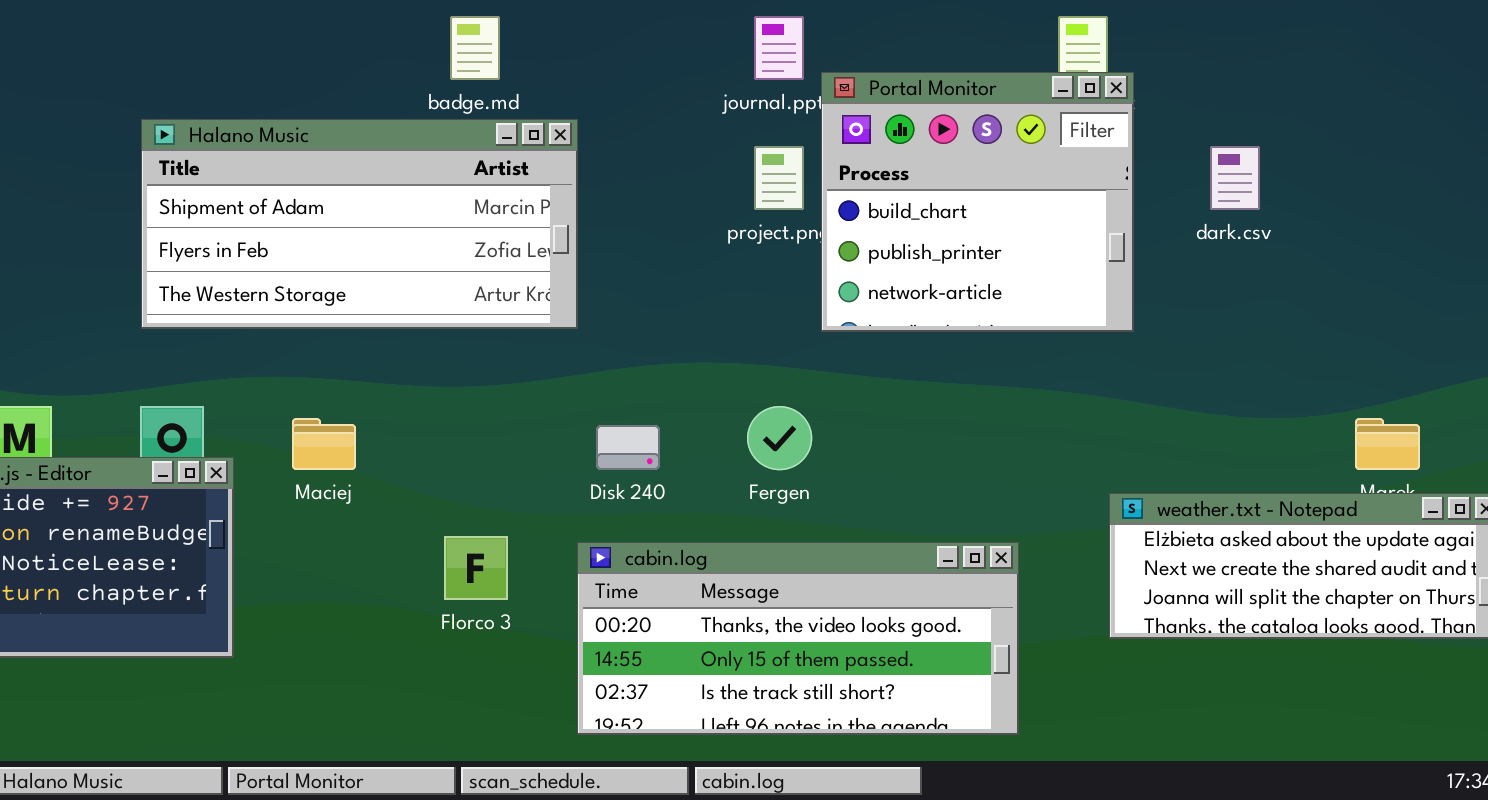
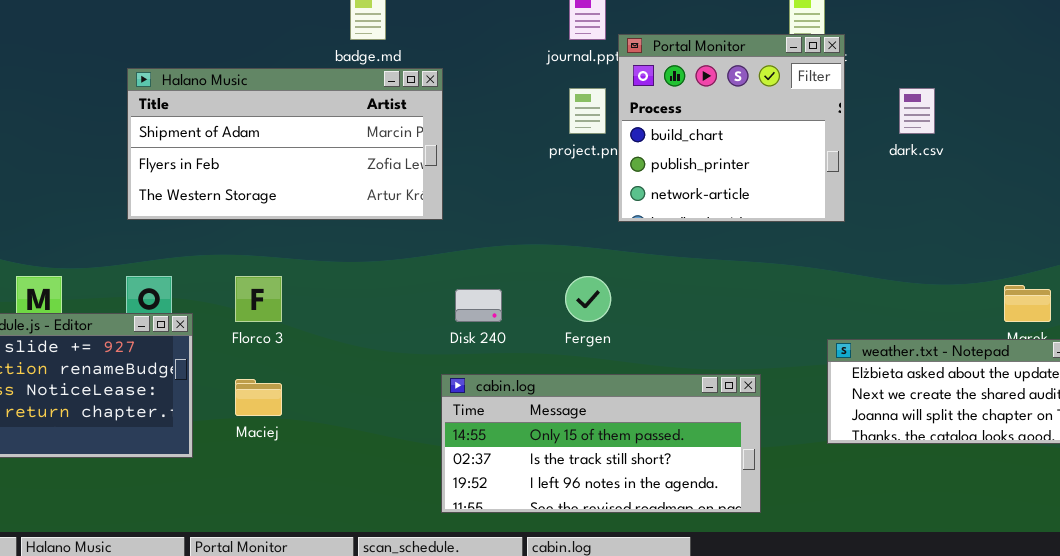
Maciej: [292,418,356,470] -> [235,379,282,416], moved
Florco 3: [444,536,508,600] -> [235,276,282,322], moved
cabin.log: [577,542,1019,735] -> [441,374,761,513], scrolled down 1 row

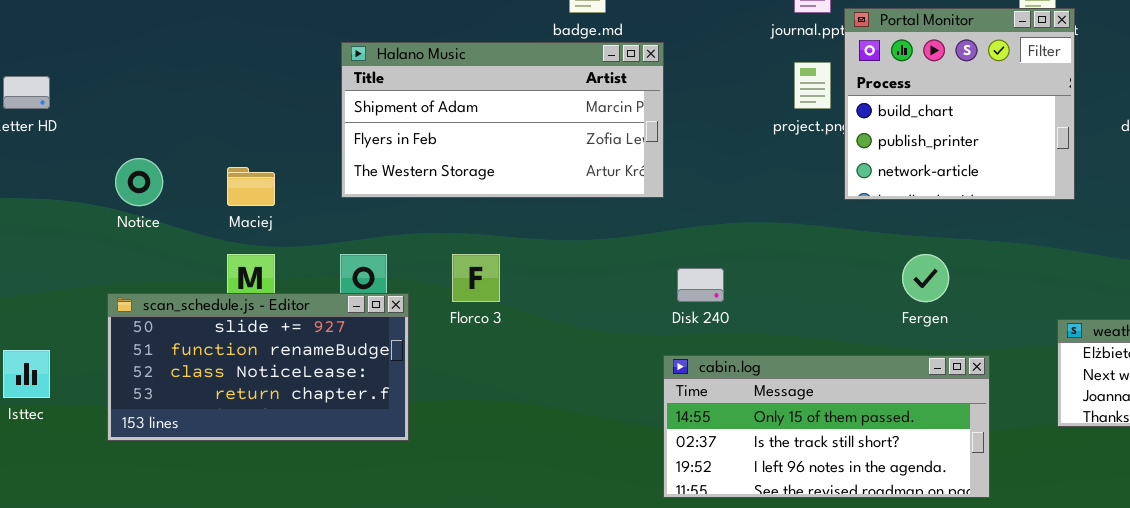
Fergen: [565,276,611,322] -> [902,254,949,302], moved
Maciej: [235,379,282,416] -> [227,167,275,206], moved

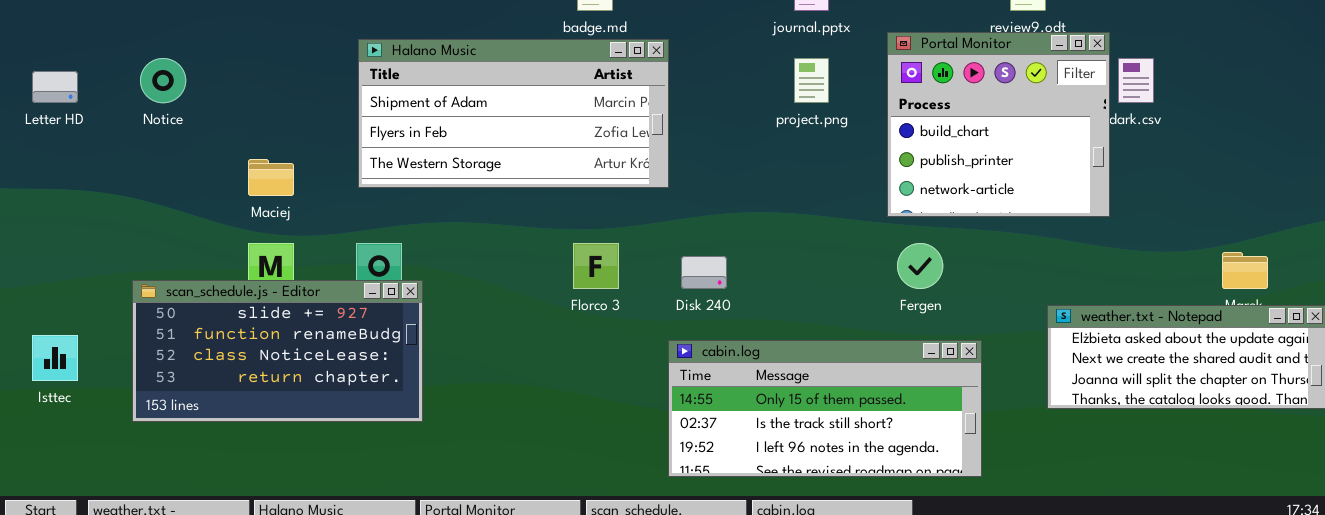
Portal Monitor: [844,8,1075,200] -> [887,32,1110,217], moved
Notice: [115,158,163,206] -> [140,58,186,103], moved
Florco 3: [452,254,500,302] -> [573,243,619,289], moved

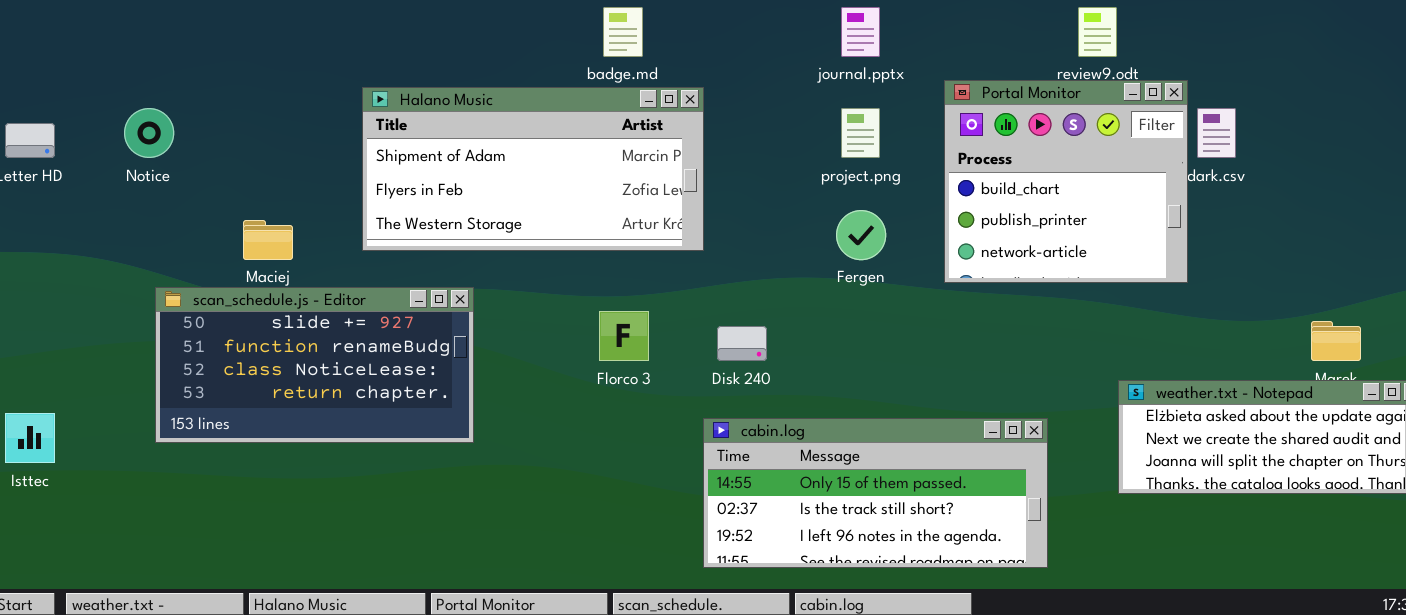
Fergen: [897,243,943,289] -> [836,210,886,260], moved
scan_schedule.js - Editor: [132,280,423,422] -> [155,287,474,443], moved

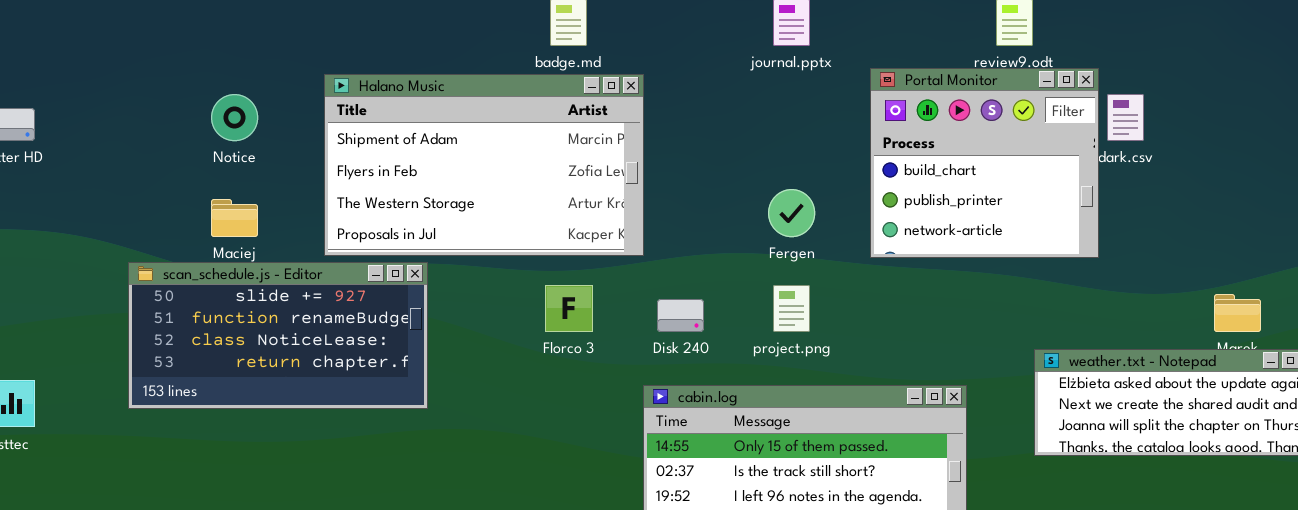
Halano Music: [362,87,704,251] -> [324,74,644,256], resized
Notice: [124,108,174,158] -> [211,94,258,141], moved
project.png: [841,108,880,158] -> [773,285,810,332], moved

